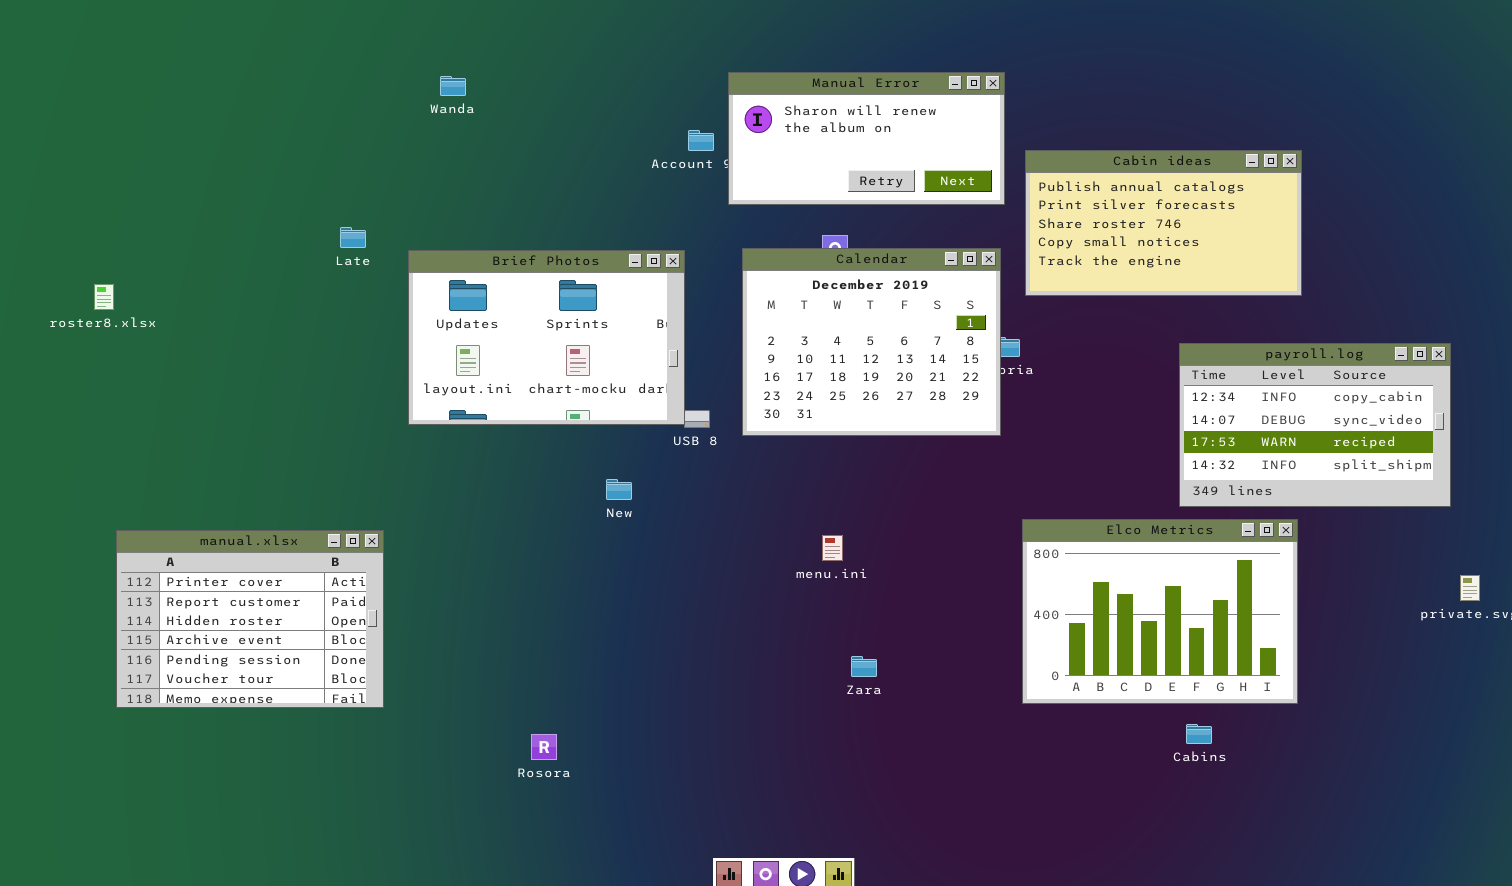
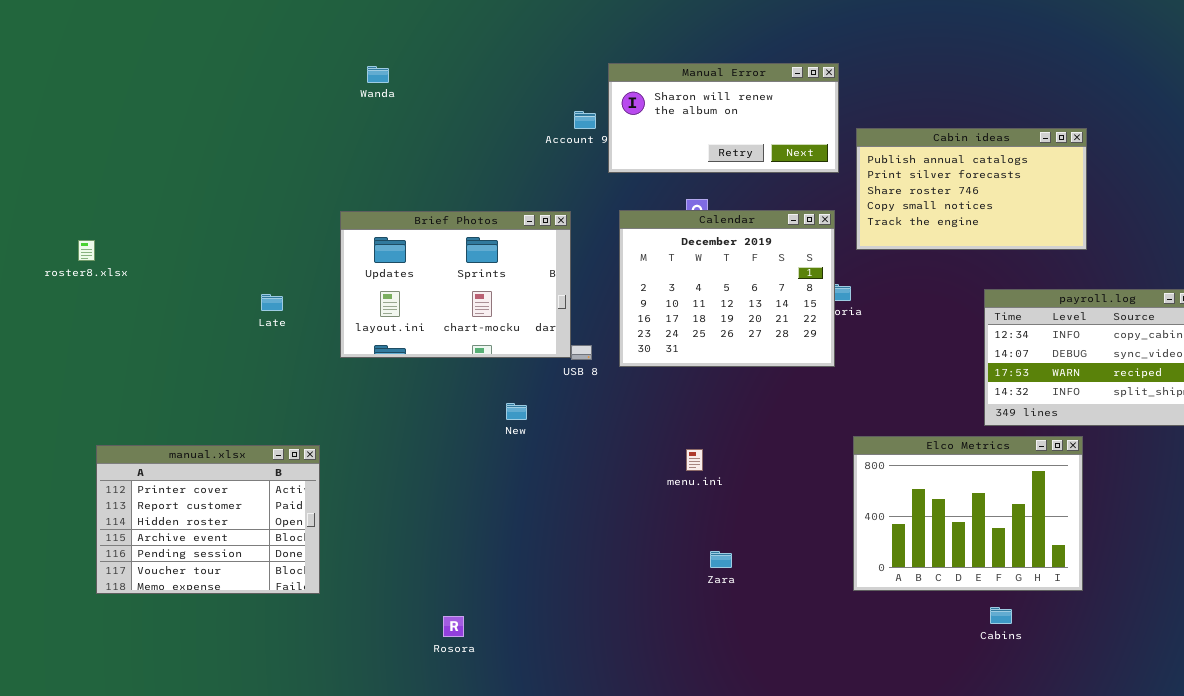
Late: [340,227,366,248] -> [261,294,283,311], moved

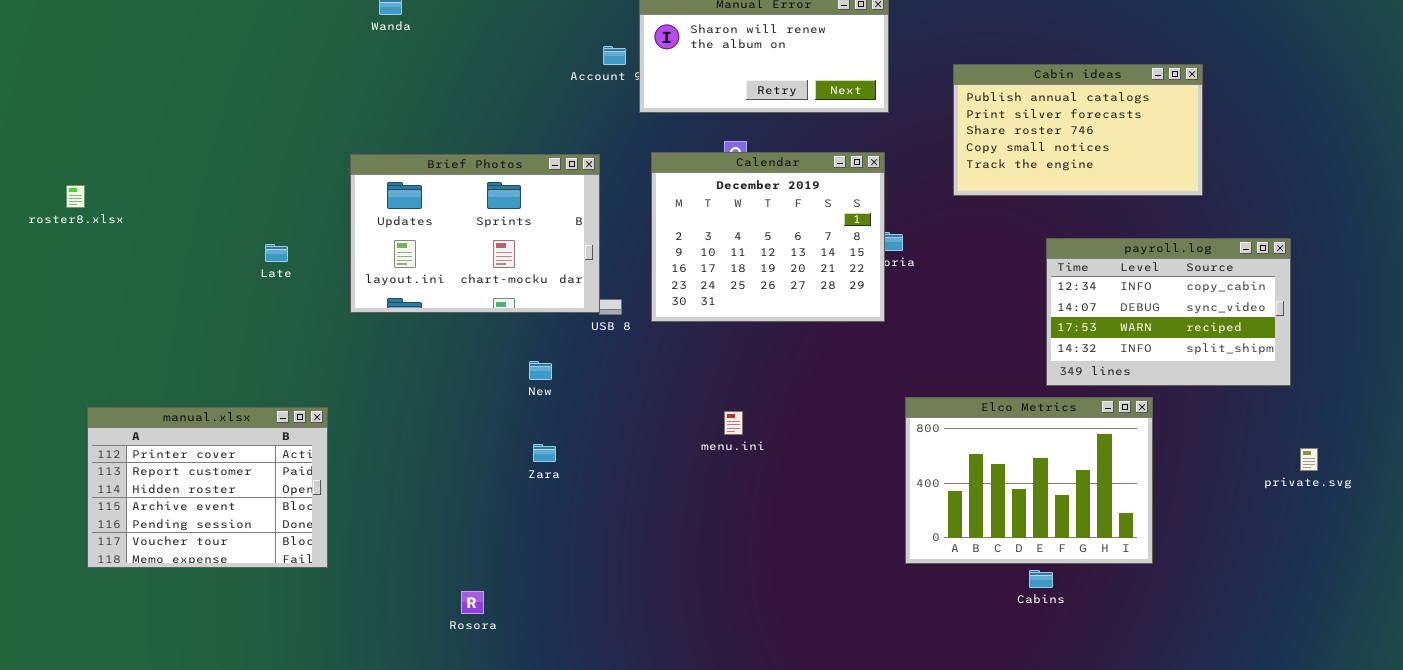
Cabin ideas: [856,128,1087,250] -> [953,64,1203,196], moved
Zara: [710,551,732,568] -> [533,444,556,462], moved
Cabins: [990,607,1012,624] -> [1029,570,1053,588], moved

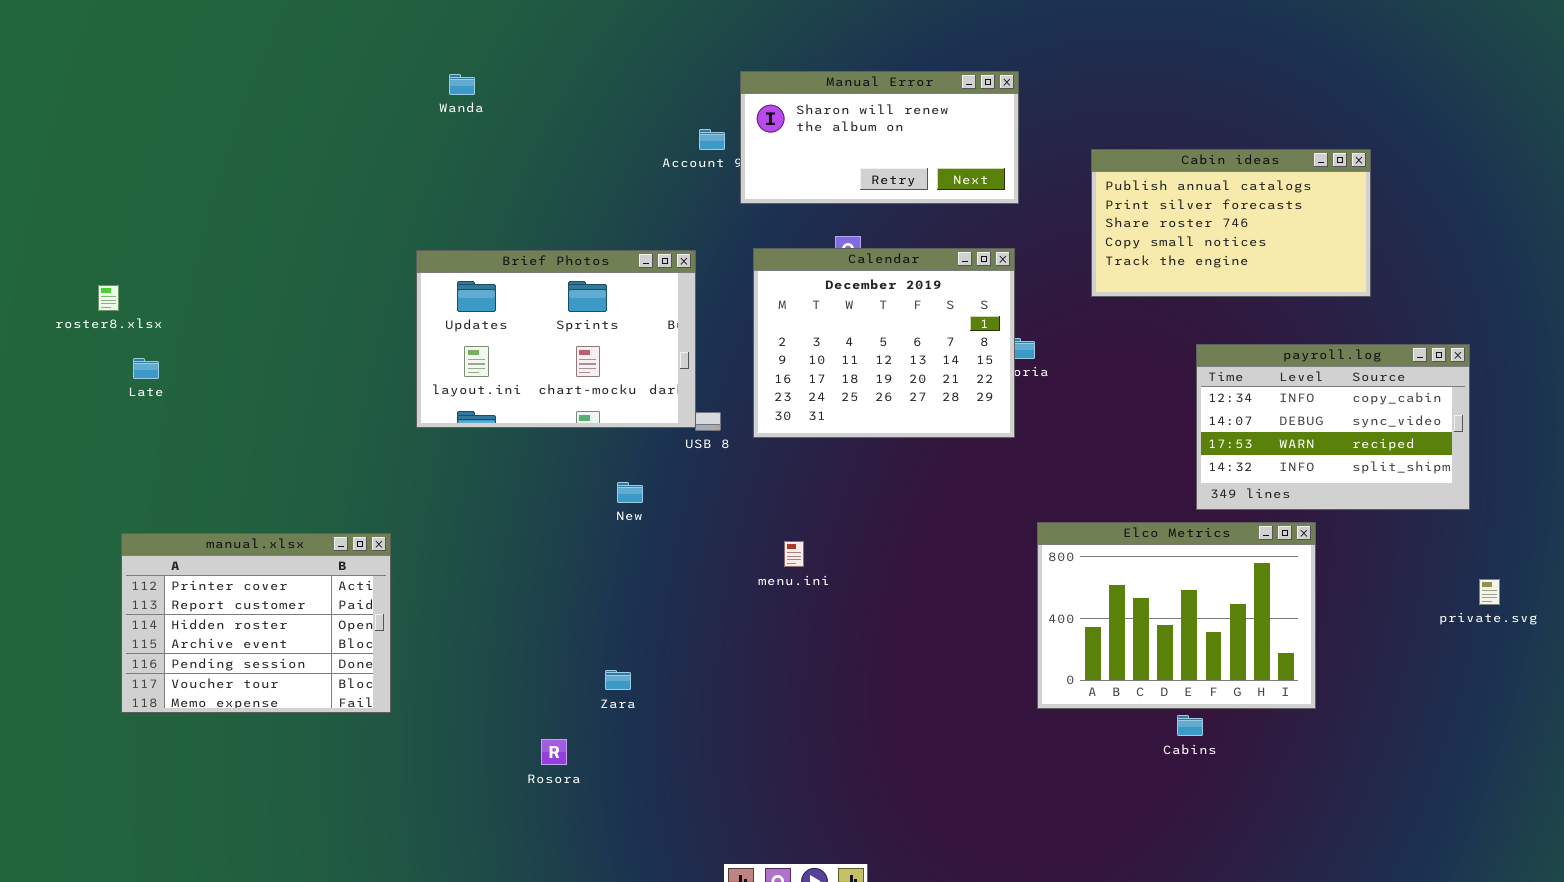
Late: [265,244,288,262] -> [133,358,159,379], moved
menu.ini: [724,411,743,435] -> [784,541,804,567], moved
Zara: [533,444,556,462] -> [605,670,631,690], moved

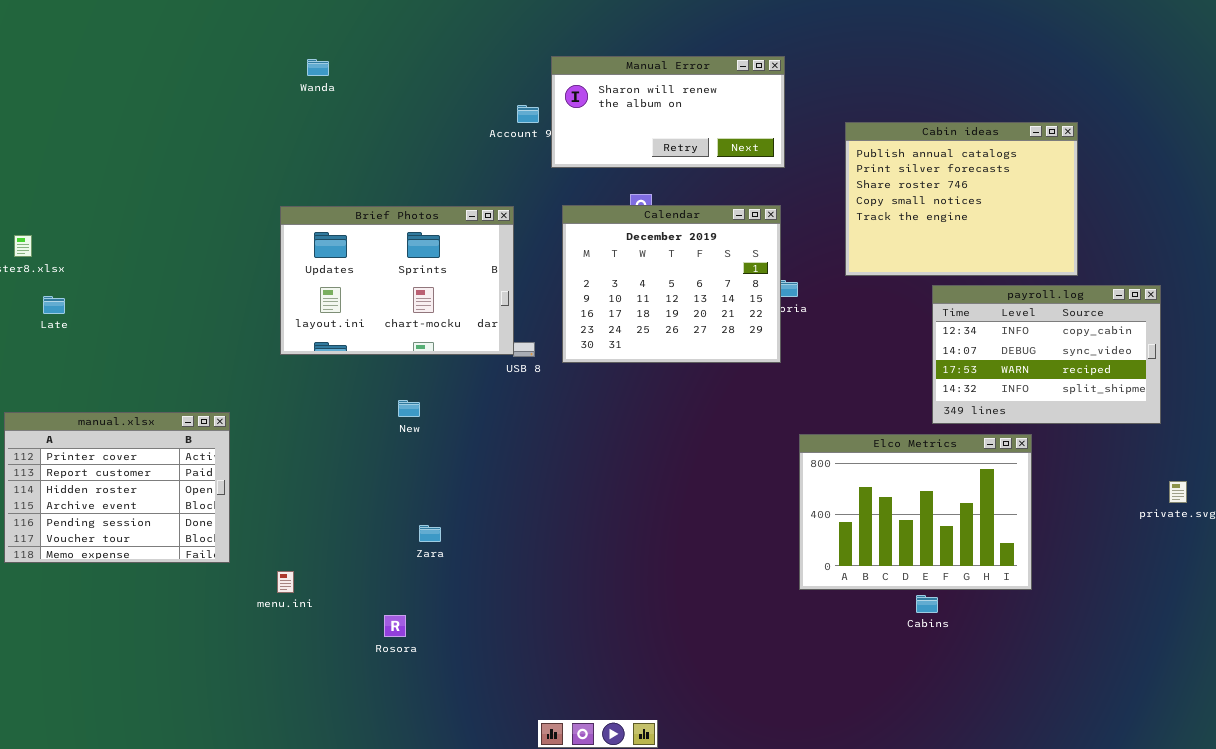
Cabin ideas: [1091,149,1371,297] -> [845,122,1078,276], resized
New: [617,482,643,503] -> [398,400,420,417], moved
manual.xlsx: [121,533,391,713] -> [4,412,230,563], moved
menu.ini: [784,541,804,567] -> [277,571,294,593], moved
Zara: [605,670,631,690] -> [419,525,441,542], moved

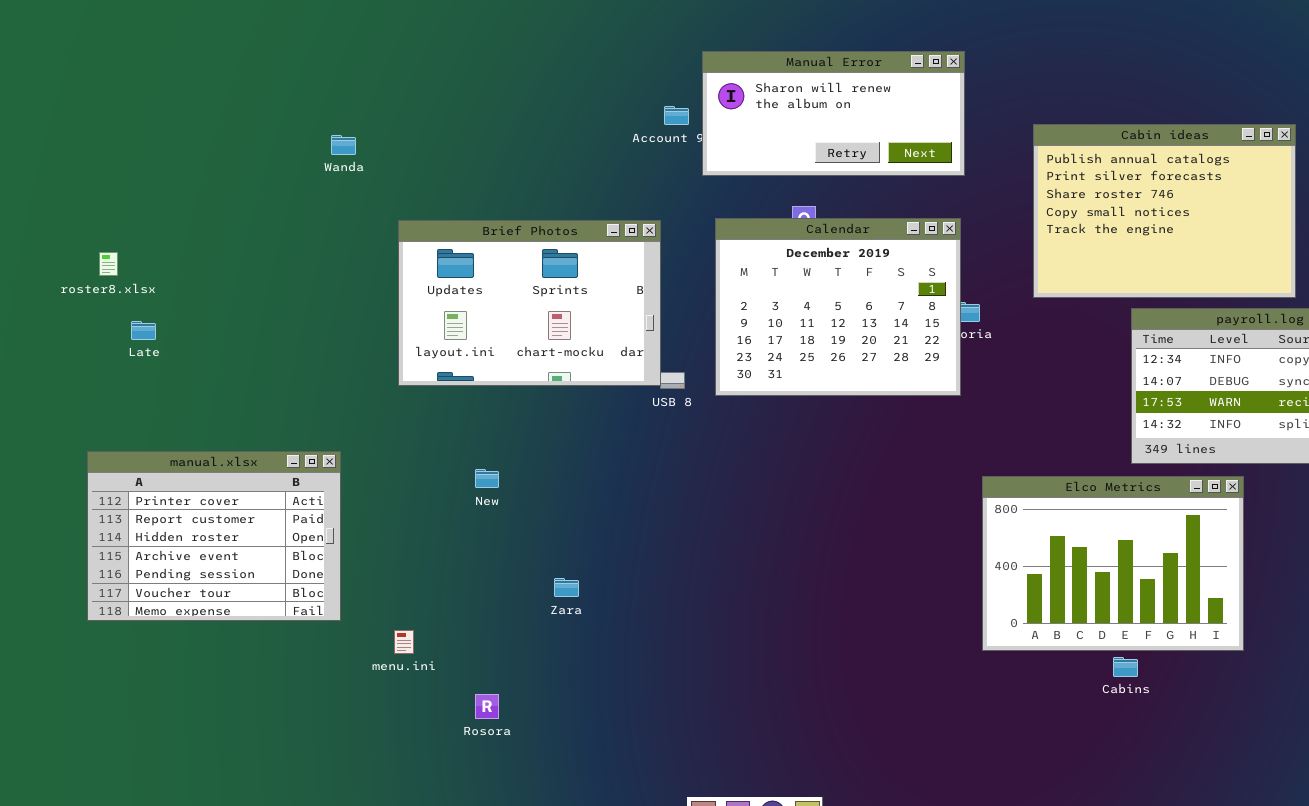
Wanda: [307,59,329,76] -> [331,135,356,155], moved
New: [398,400,420,417] -> [475,469,499,488], moved
Rosora: [384,615,406,637] -> [475,694,499,719], moved

